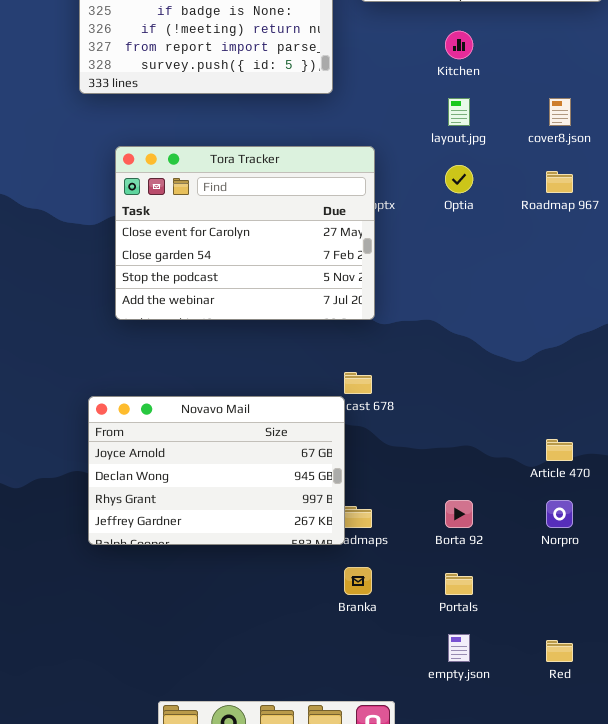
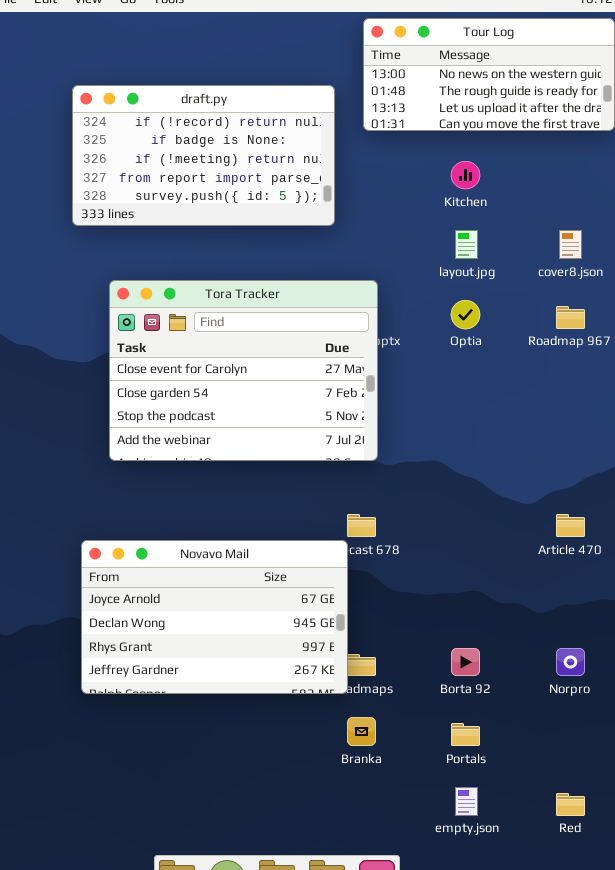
Article 470: [546,439,573,461] -> [556,514,585,537], moved

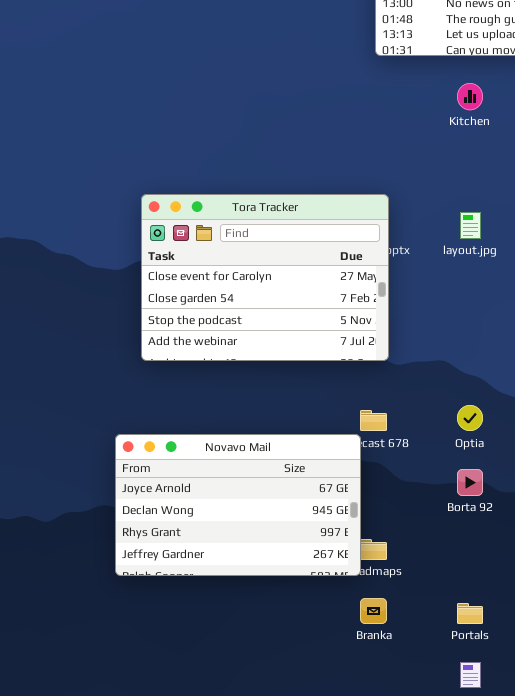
draft.py: [72,85,335,226] -> none, closed
layout.jpg: [455,230,478,259] -> [460,212,481,239], moved
Optia: [451,300,480,329] -> [457,405,483,431], moved
Borta 92: [451,648,480,676] -> [457,469,483,496], moved

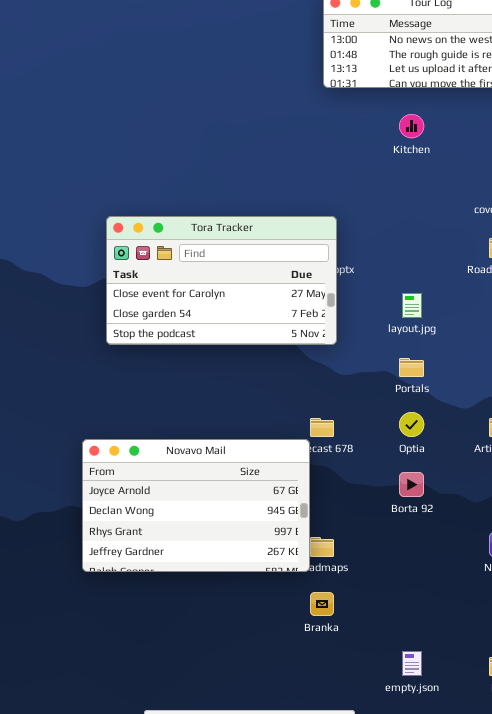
Tora Tracker: [141,194,389,361] -> [106,216,337,345], resized
layout.jpg: [460,212,481,239] -> [402,293,422,318], moved
Portals: [457,603,483,624] -> [399,358,424,377], moved

